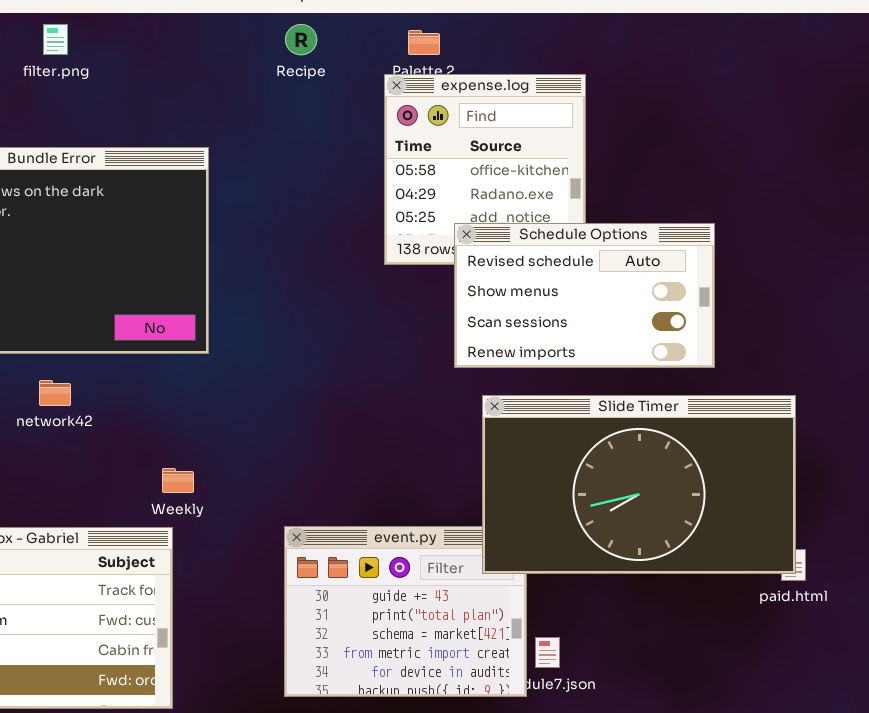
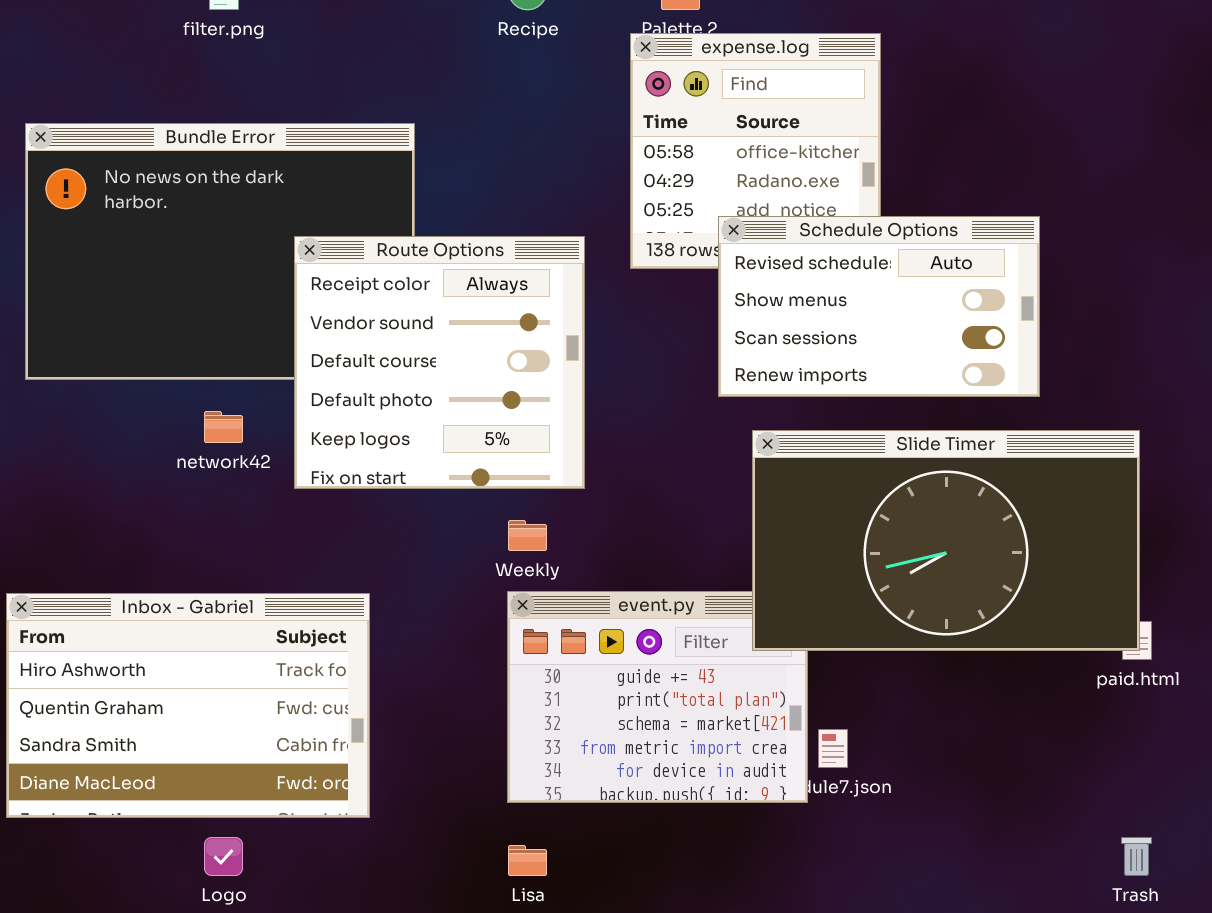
Route Options: none -> [294,236,585,489], opened
Weekly: [162,468,194,493] -> [508,520,547,551], moved

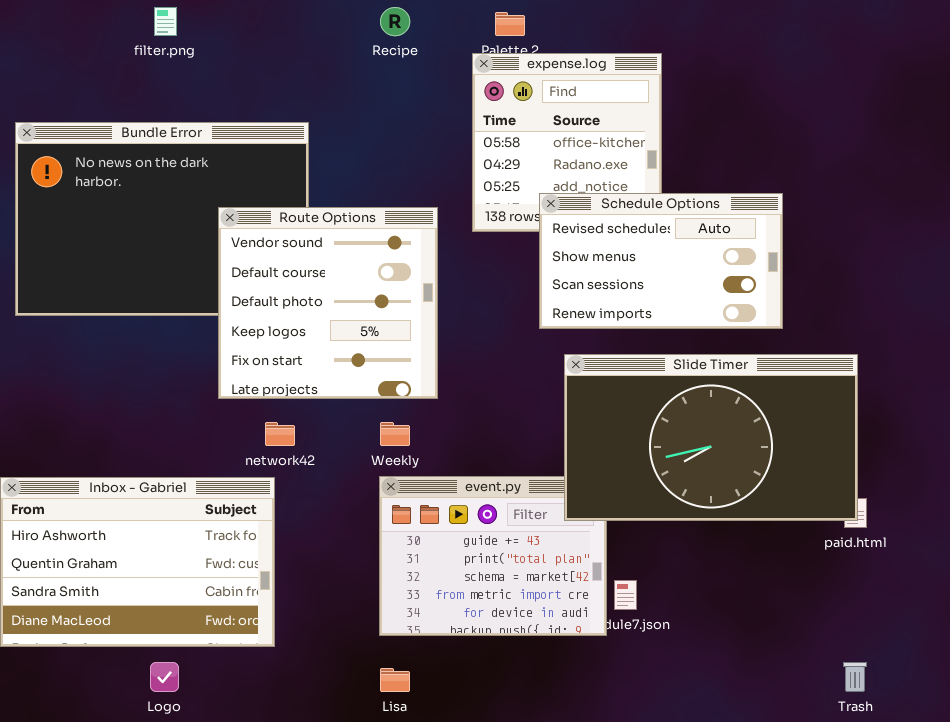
Route Options: [294,236,585,489] -> [218,207,438,399], scrolled down 1 row
network42: [204,411,243,443] -> [265,422,295,446], moved

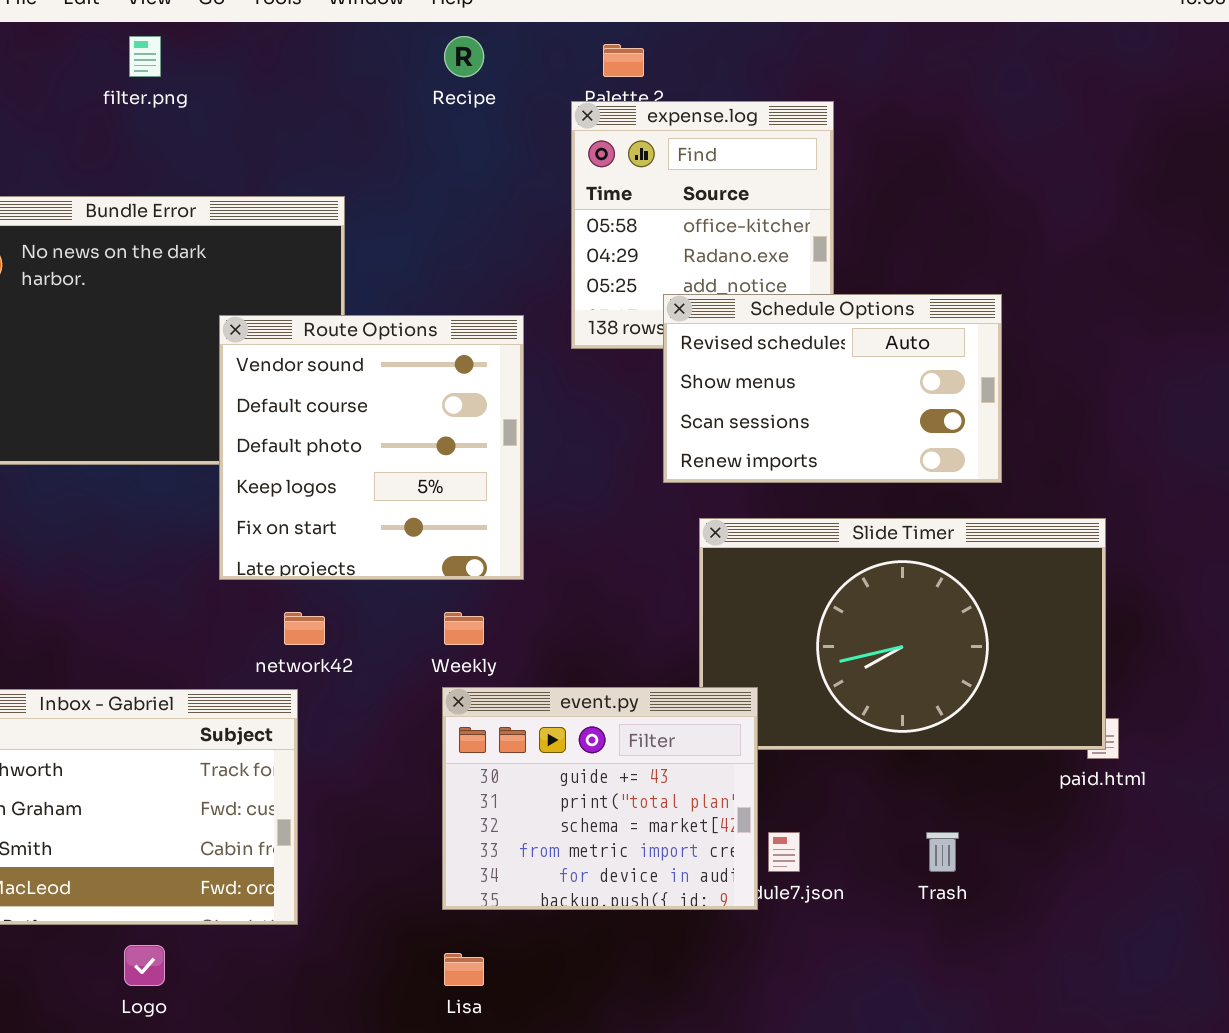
event.py: [379,476,607,636] -> [442,687,758,910], raised
Trash: [843,662,867,692] -> [926,832,959,872], moved

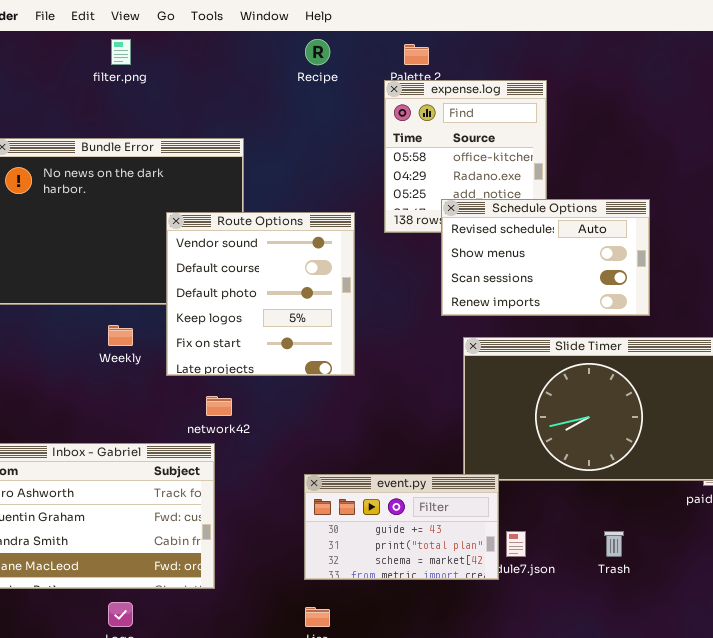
Weekly: [444,612,484,645] -> [108,325,133,346], moved
event.py: [442,687,758,910] -> [304,474,499,580], resized

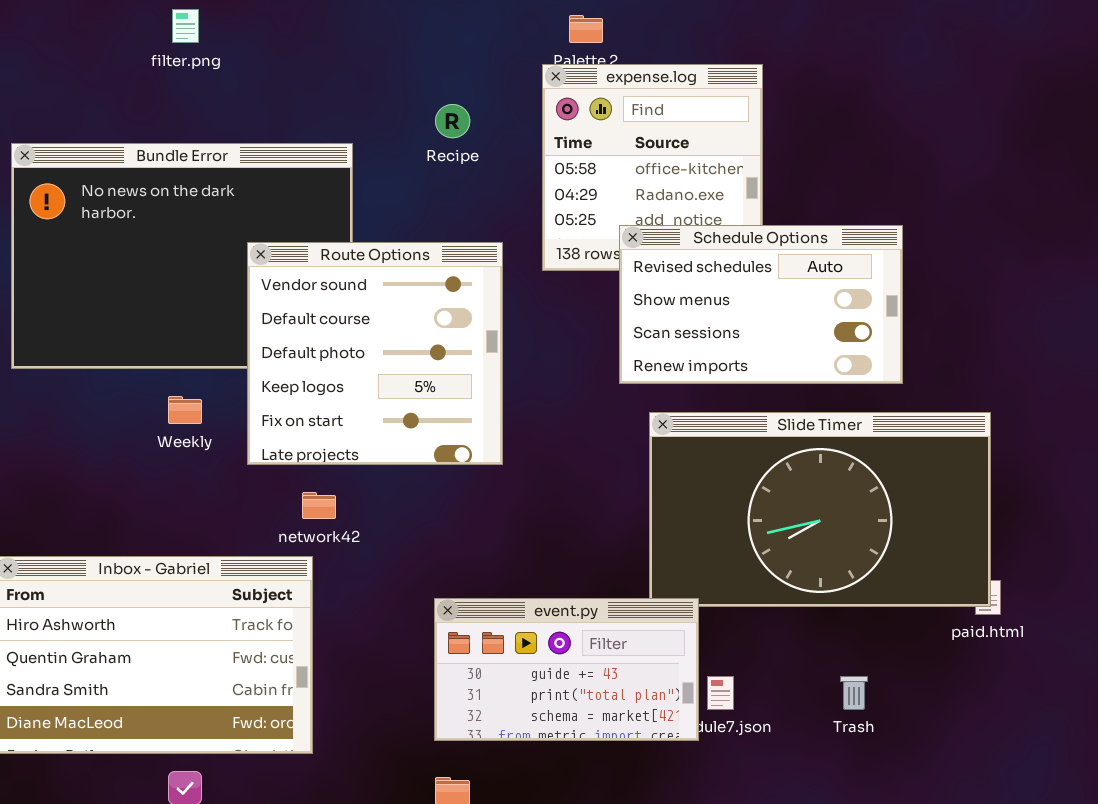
Recipe: [305,39,330,65] -> [435,104,470,138], moved

